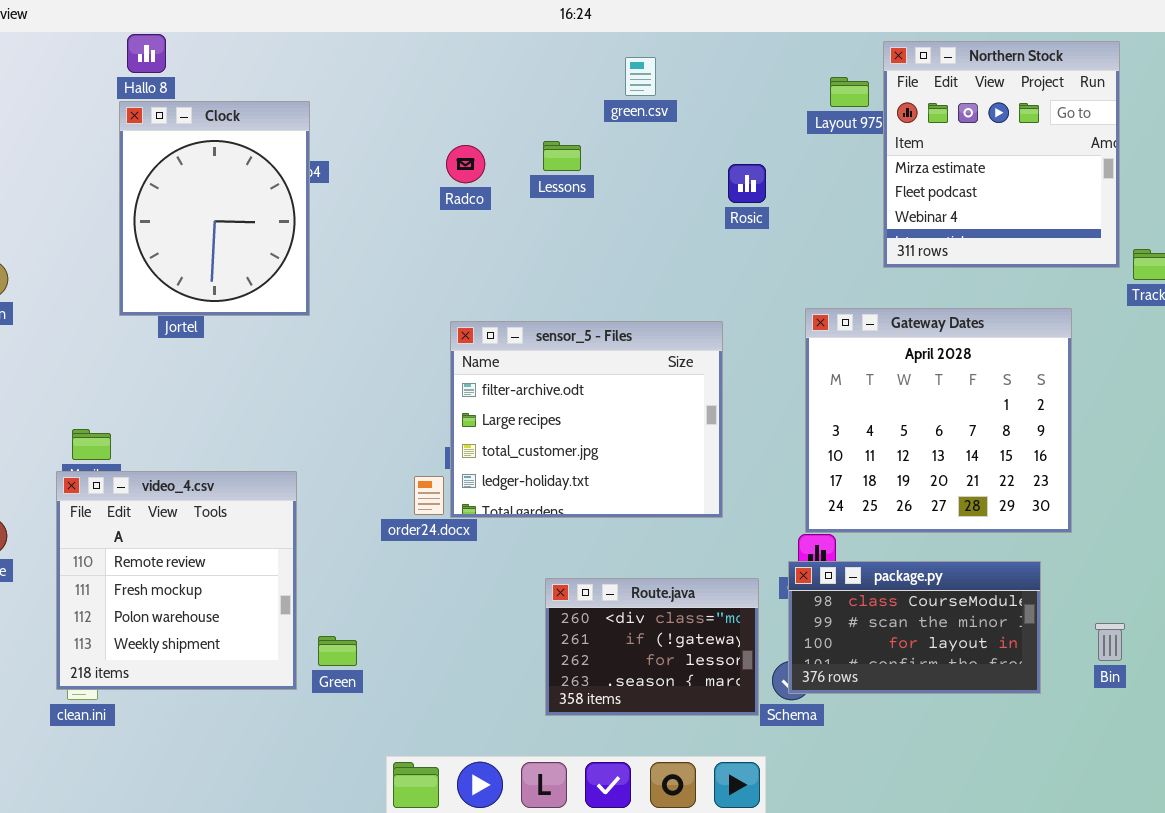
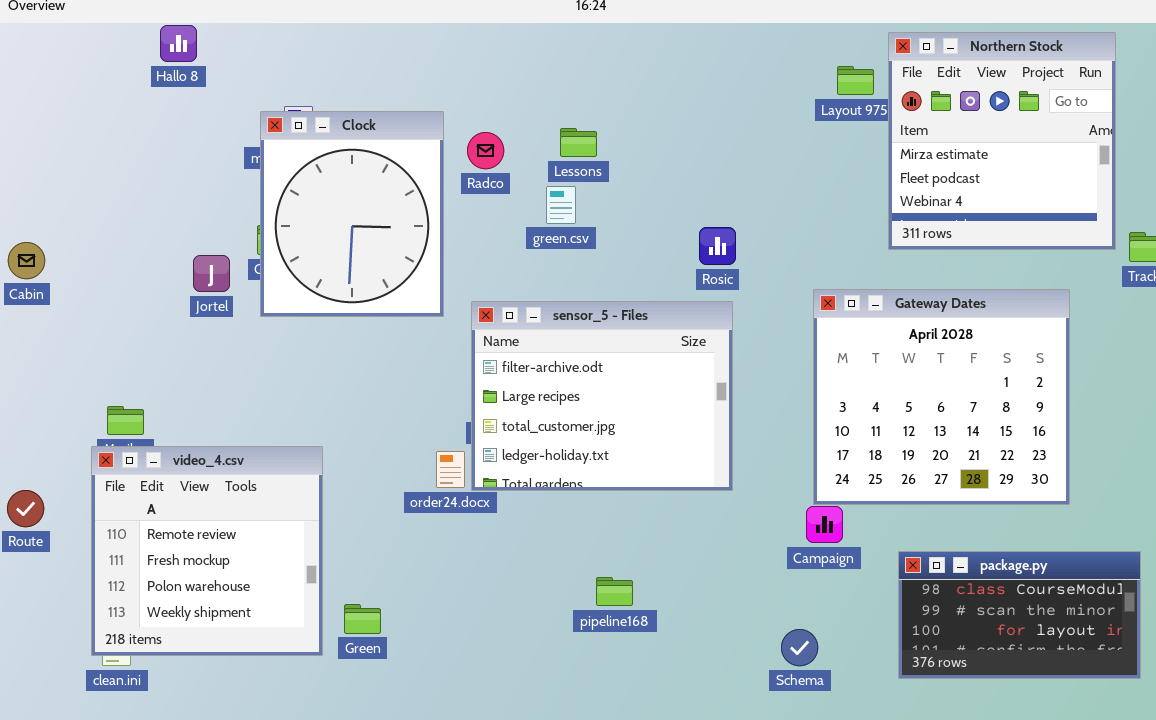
green.csv: [625,57,656,96] -> [546,186,576,224], moved
Clock: [119,101,310,316] -> [260,111,444,317], moved
Rosic: [728,164,766,203] -> [699,227,736,265], moved
package.py: [788,561,1041,694] -> [898,551,1141,679], moved
Route.java: [545,578,759,716] -> none, closed

